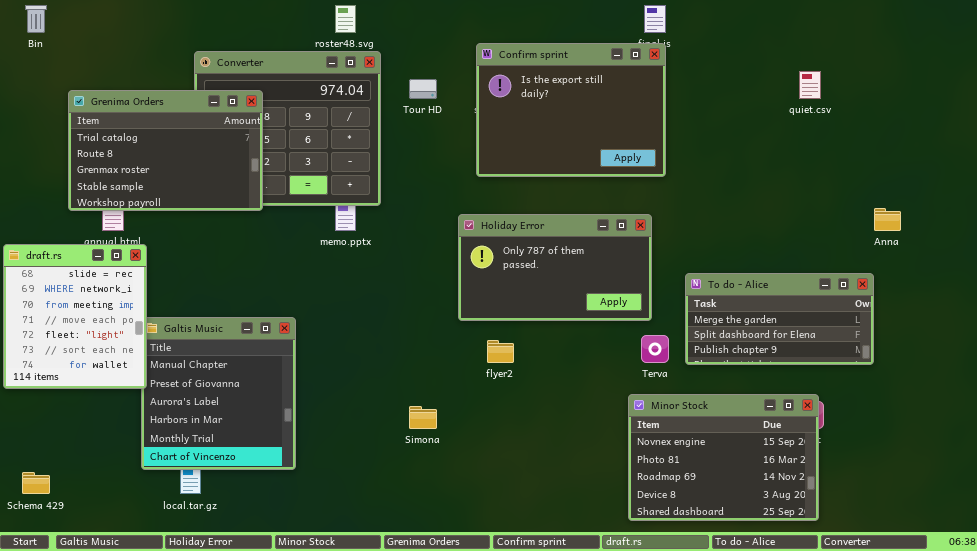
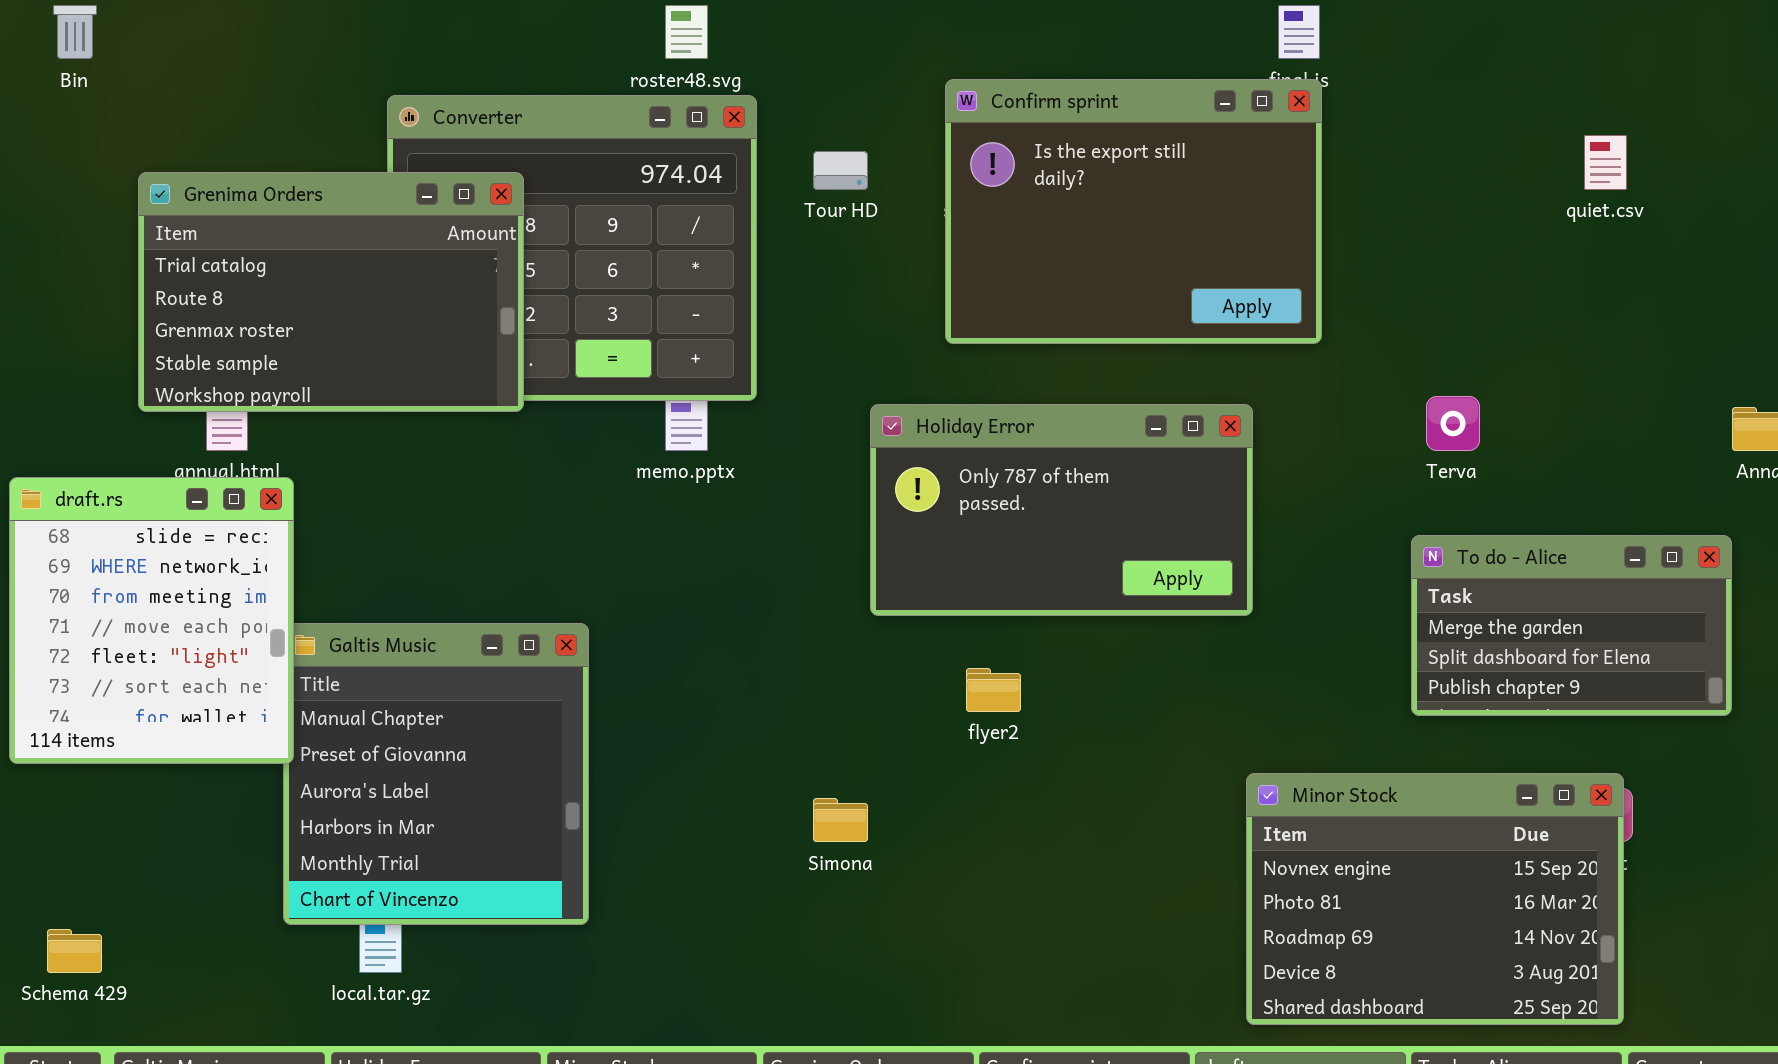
Holiday Error: [458,214,652,321] -> [870,404,1253,616], moved
To do - Alice: [685,273,874,365] -> [1411,535,1732,716], resized
Terva: [641,335,669,363] -> [1426,396,1480,451], moved

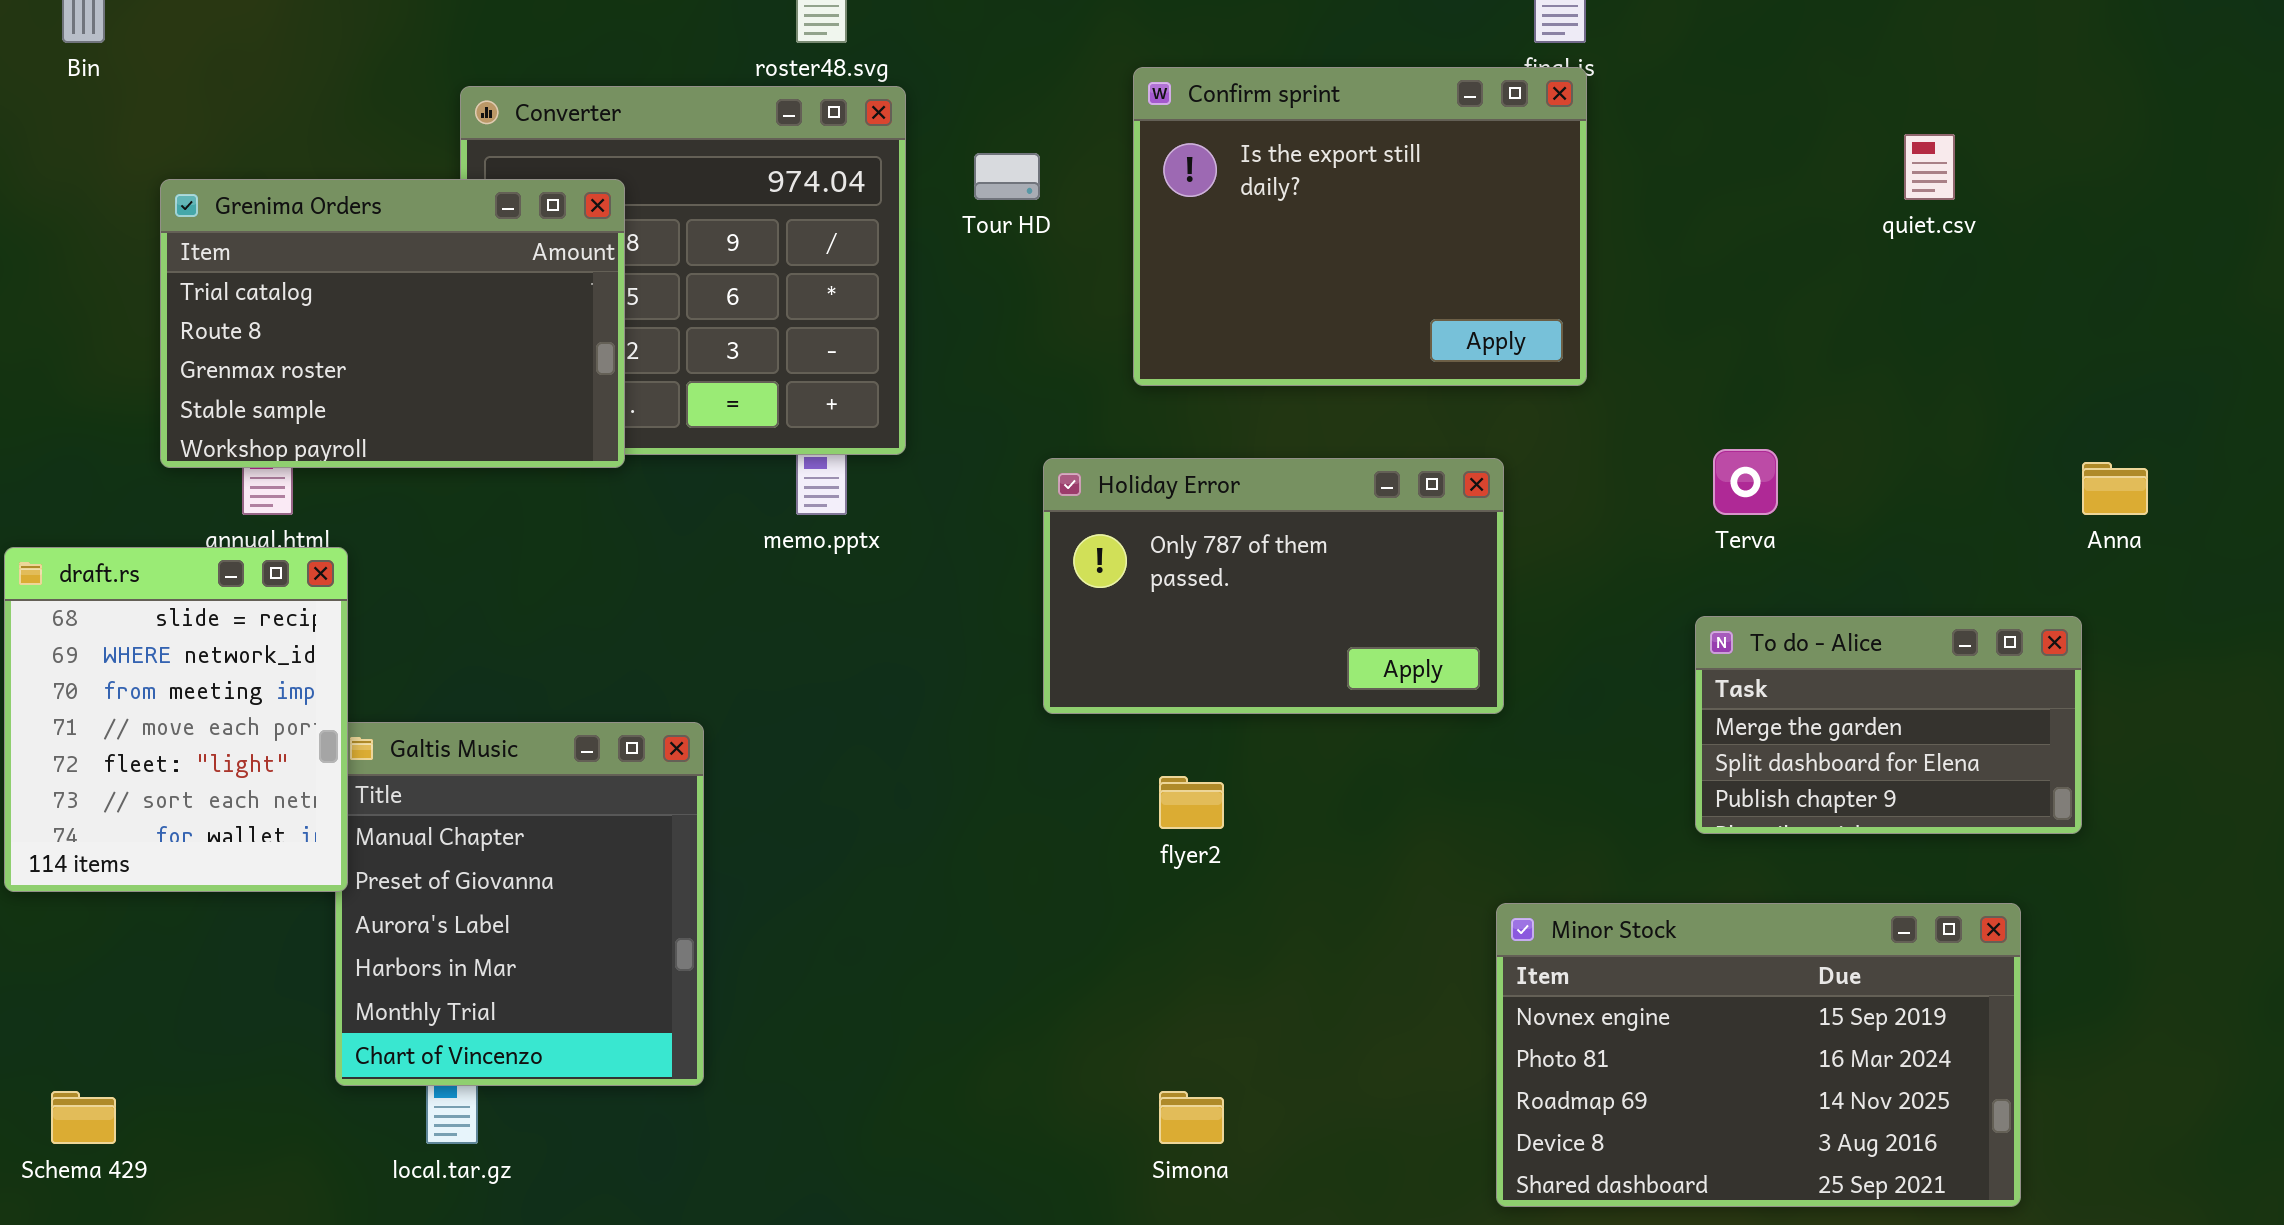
Minor Stock: [1246,773,1624,1025] -> [1496,903,2021,1207], resized
Simona: [813,798,868,842] -> [1159,1091,1224,1144], moved

